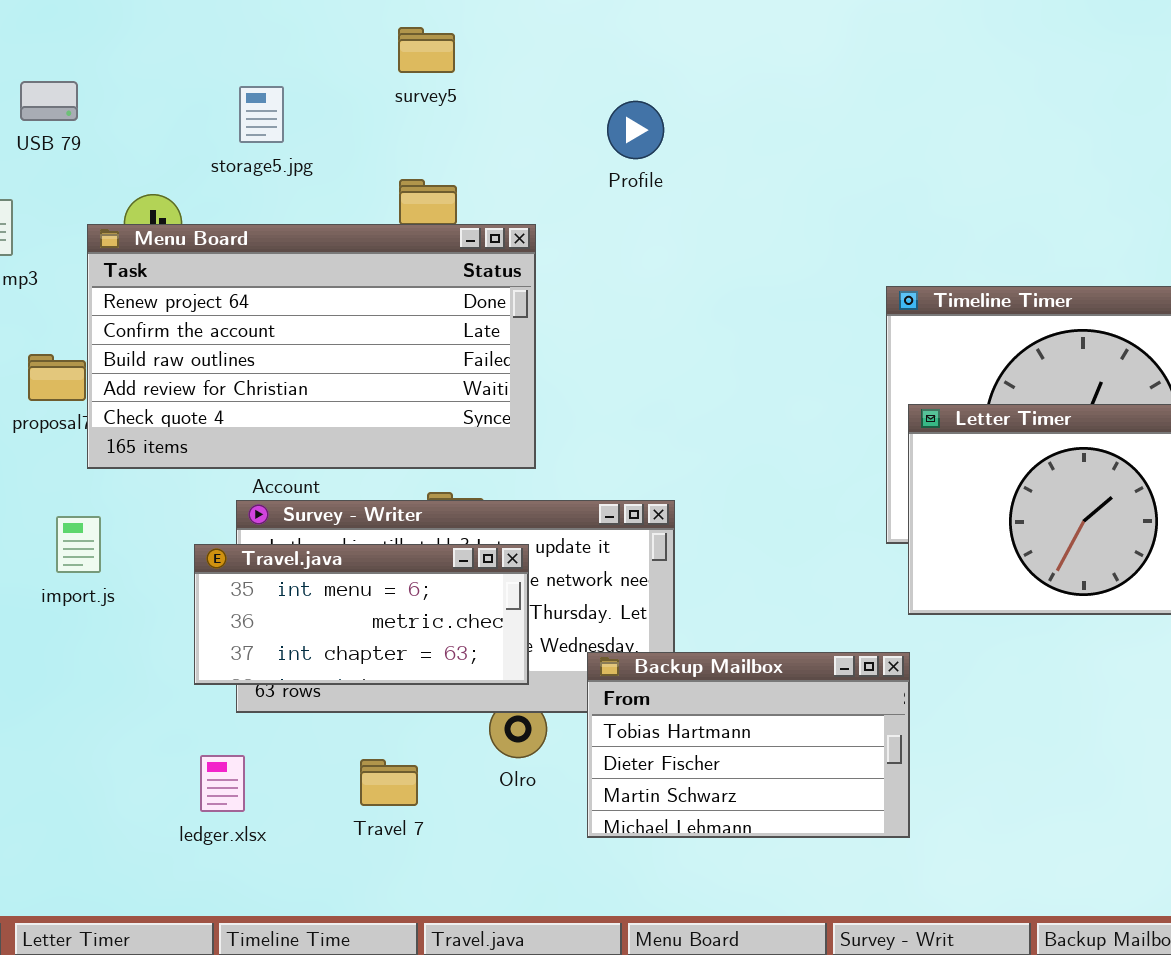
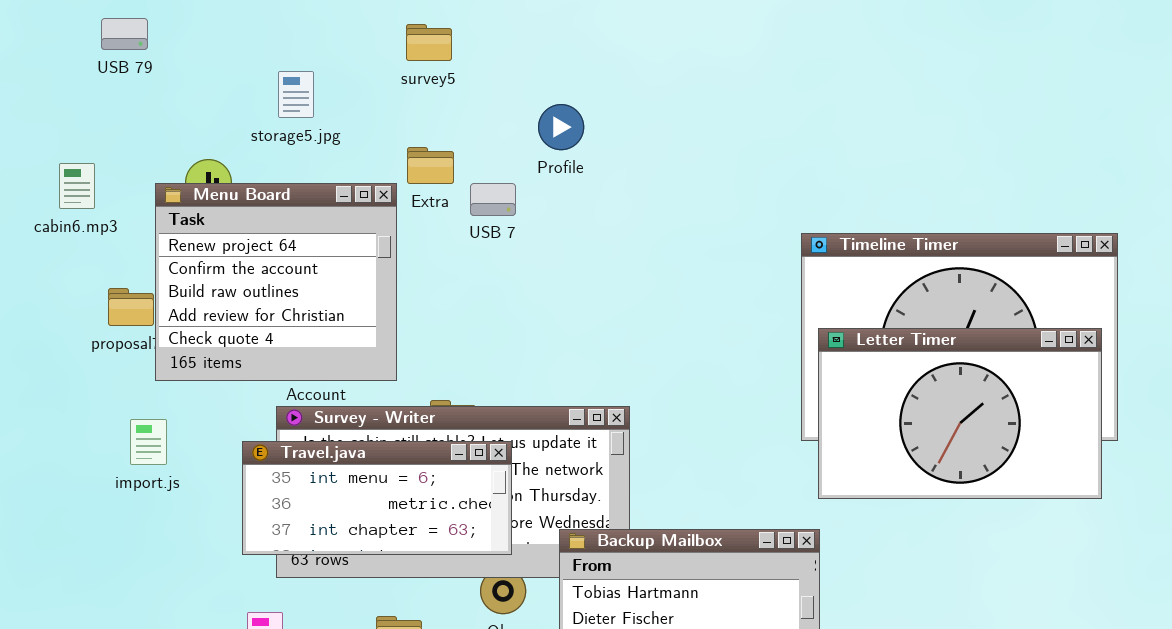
USB 79: [20,81,78,121] -> [101,18,148,50], moved
Profile: [607,101,664,159] -> [538,104,584,150], moved
Menu Board: [87,224,536,469] -> [155,183,397,381], resized

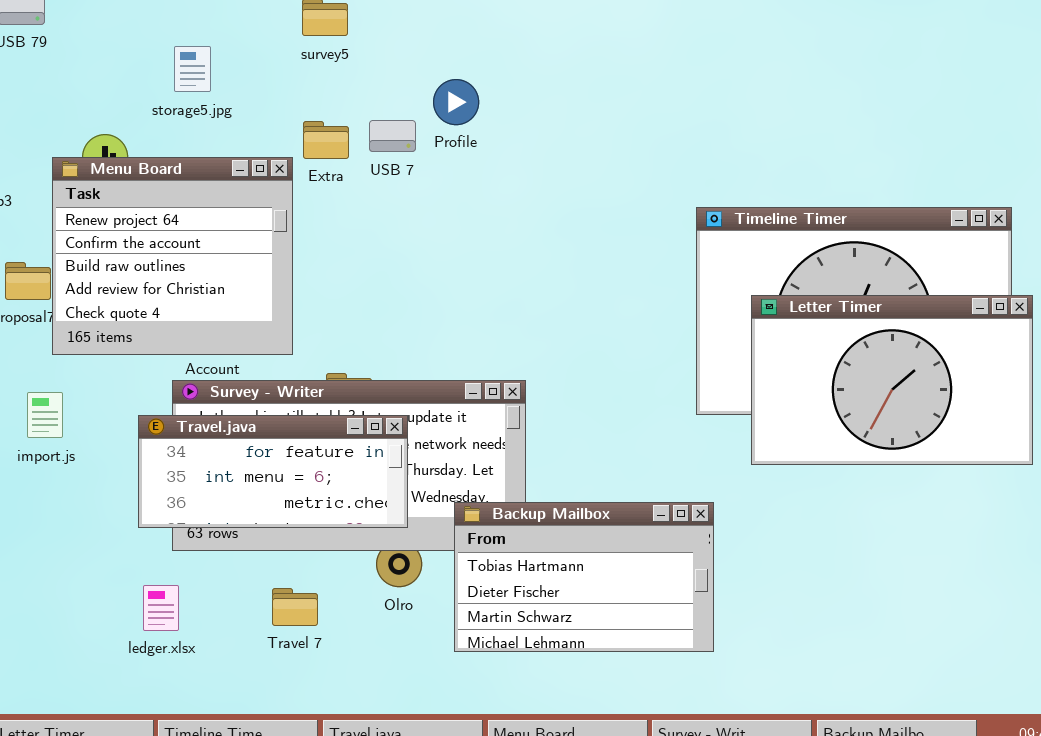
USB 7: [470,183,516,216] -> [369,120,416,152], moved
Letter Timer: [818,328,1102,499] -> [751,295,1033,465], moved
Travel.java: [242,441,512,555] -> [138,415,408,528], scrolled up 1 row

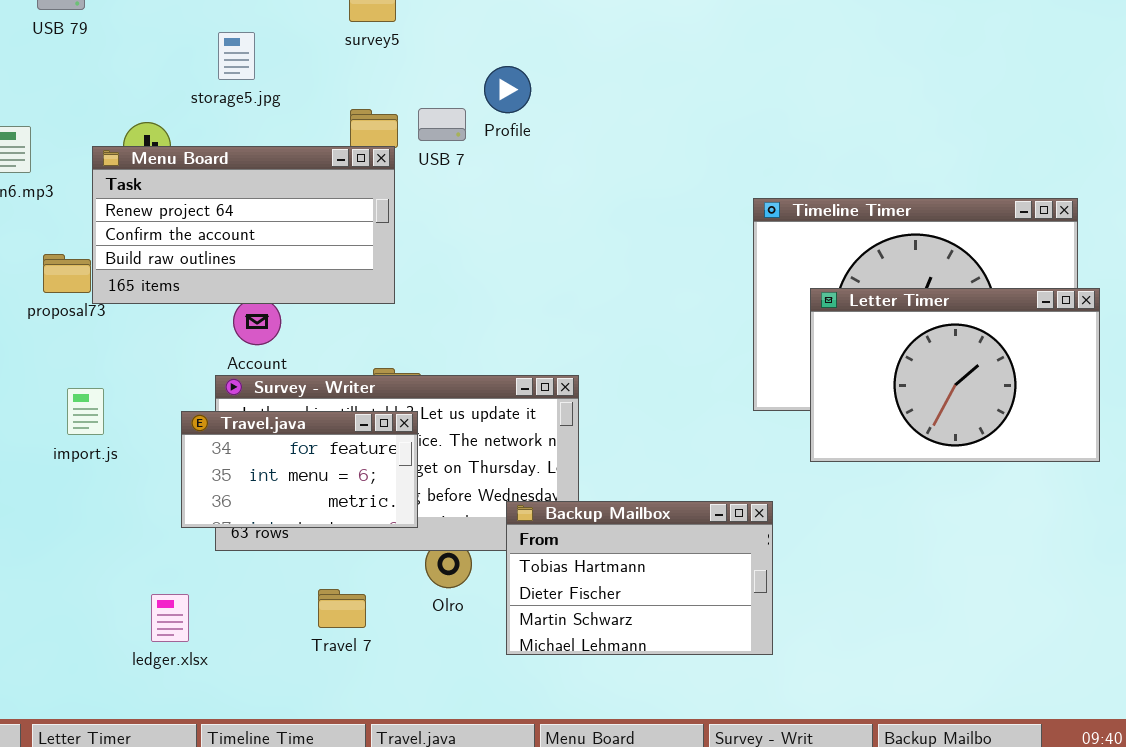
Menu Board: [52,157,293,355] -> [92,146,395,304], resized
Travel.java: [138,415,408,528] -> [181,411,418,528], resized
ledger.xlsx: [143,585,179,631] -> [151,594,189,642], moved

